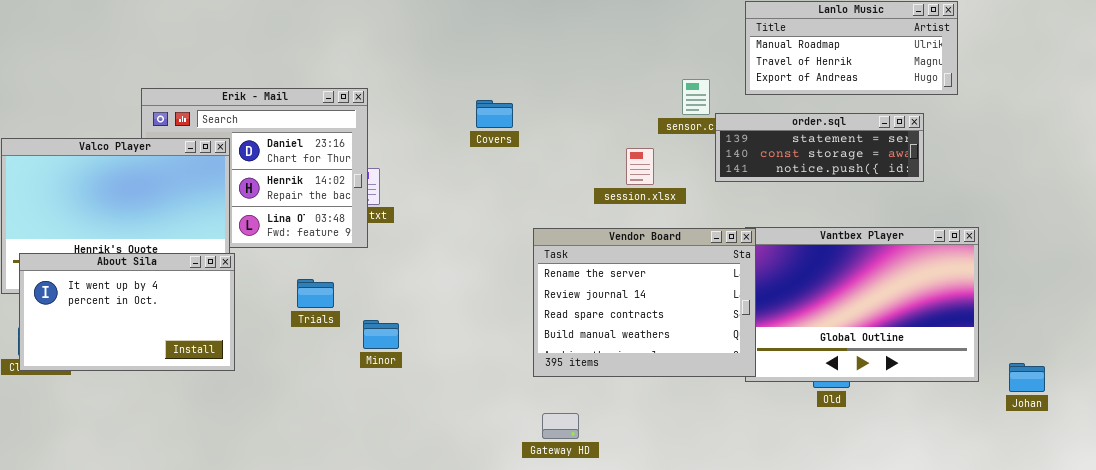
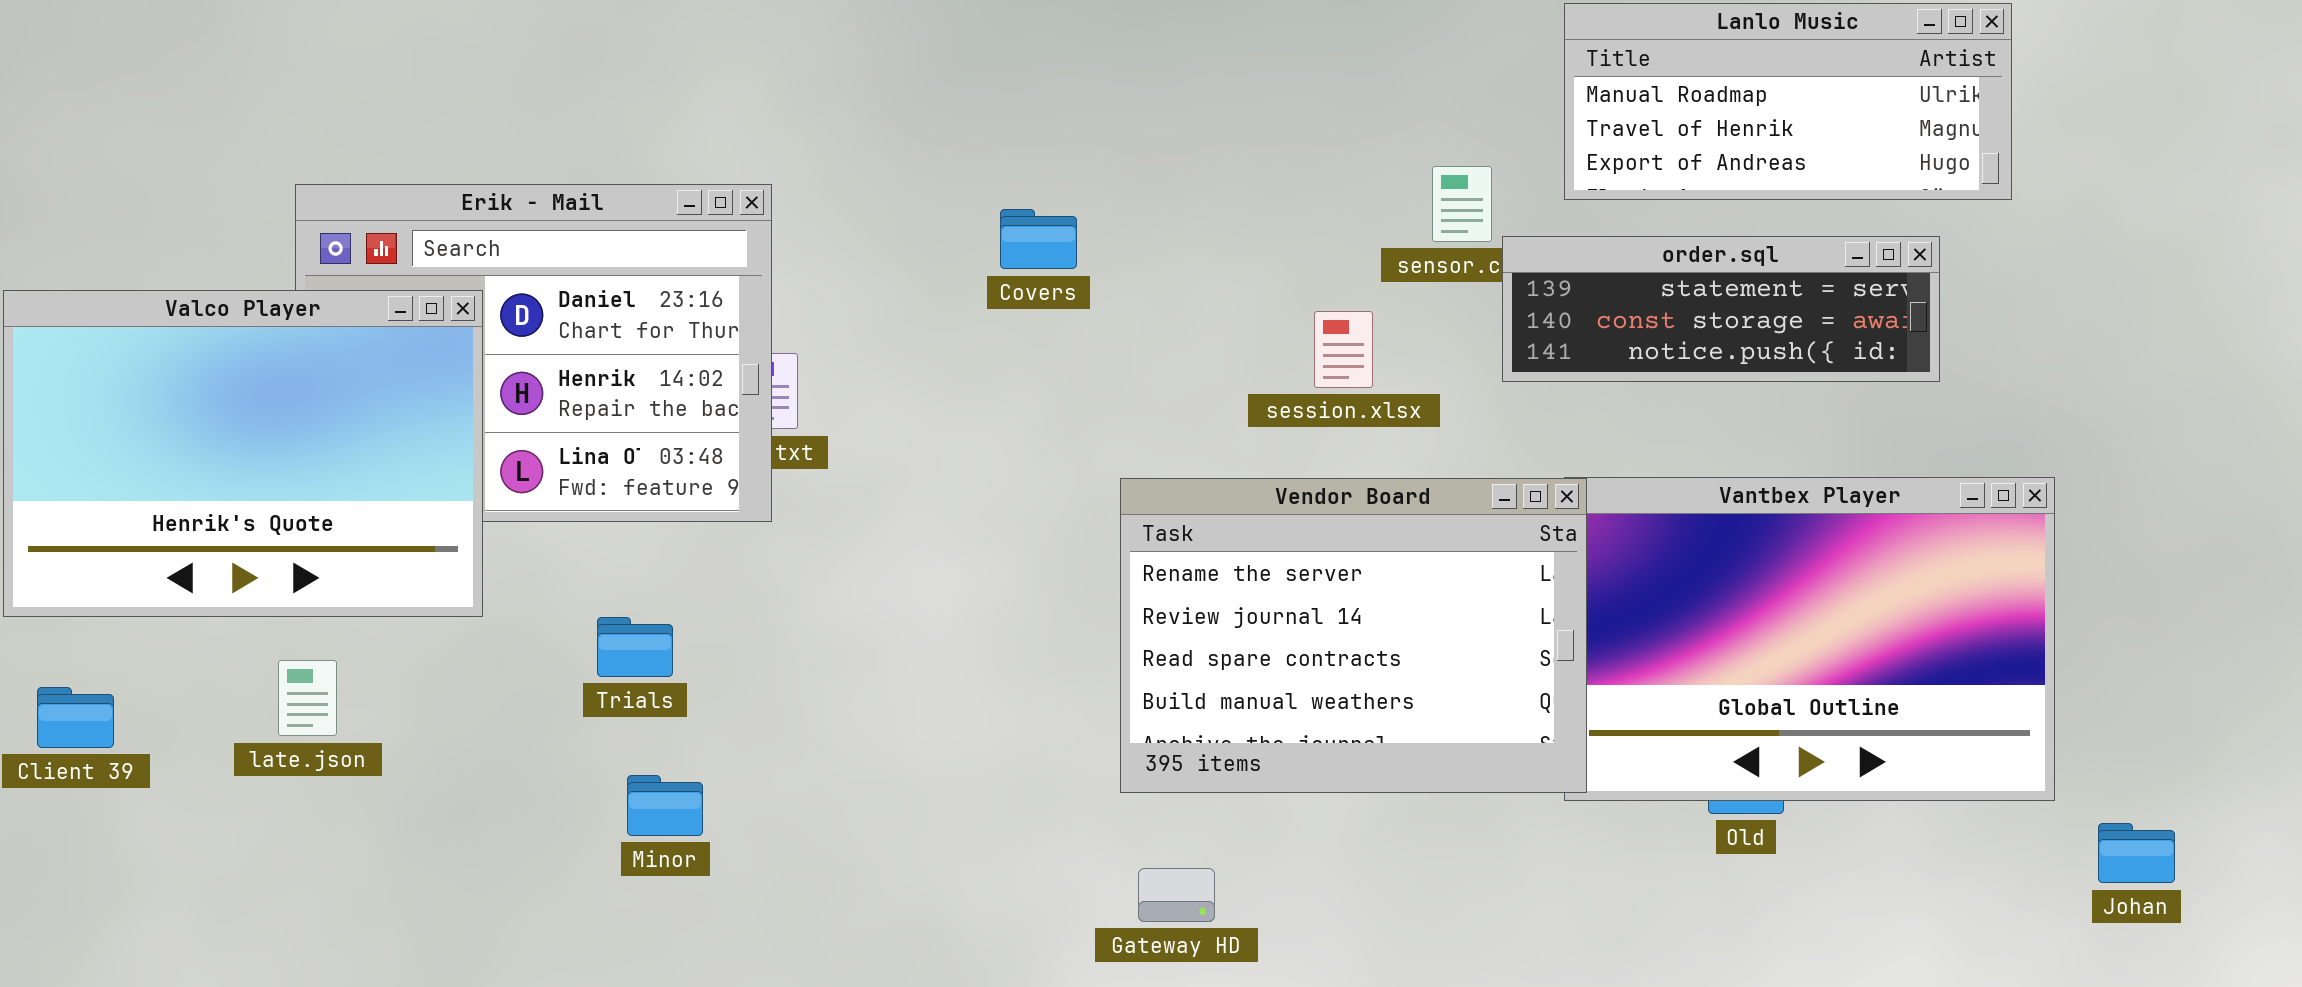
About Sila: [19,253,235,371] -> none, closed
Trials: [297,279,334,308] -> [597,617,673,677], moved
Minor: [363,320,399,349] -> [627,775,703,836], moved
Johan: [1009,363,1045,392] -> [2098,823,2175,883], moved

